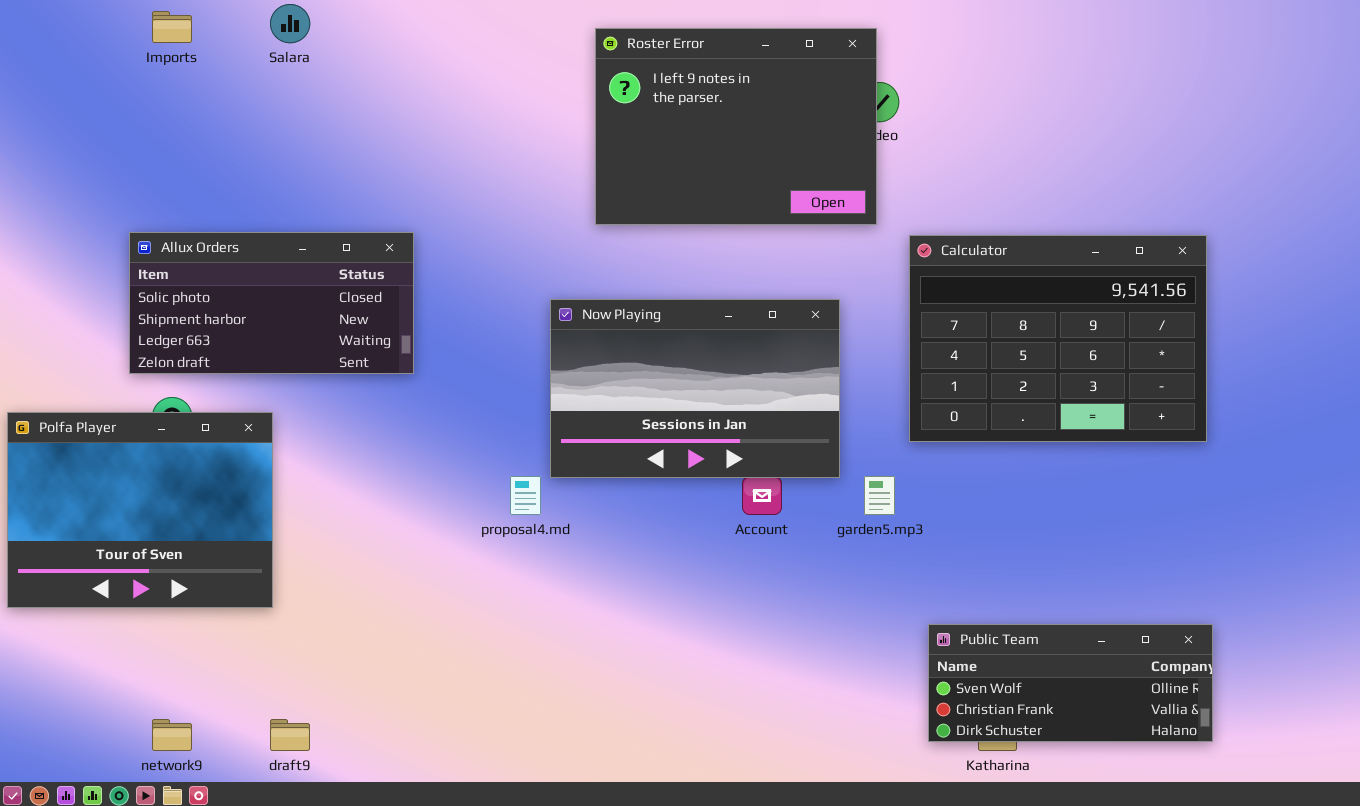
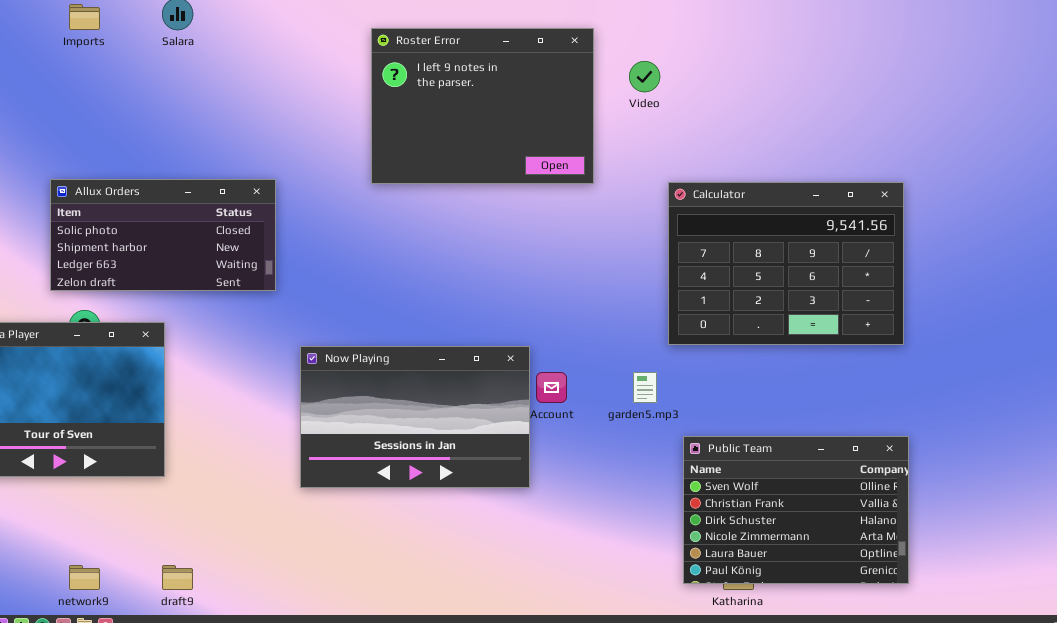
Roster Error: [595,28,877,225] -> [371,28,594,184], moved
Now Playing: [550,299,840,478] -> [300,346,530,488], moved
Public Team: [928,624,1213,742] -> [683,436,909,584], resized

